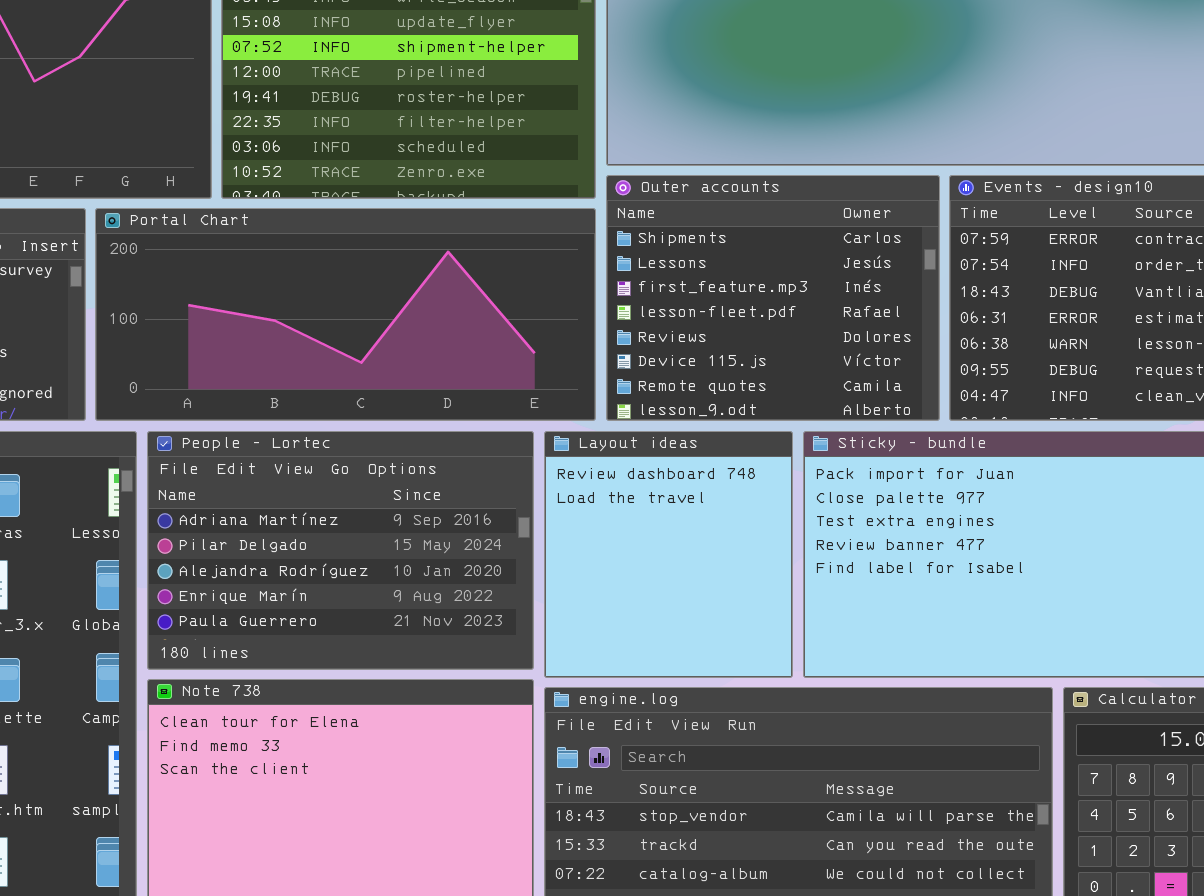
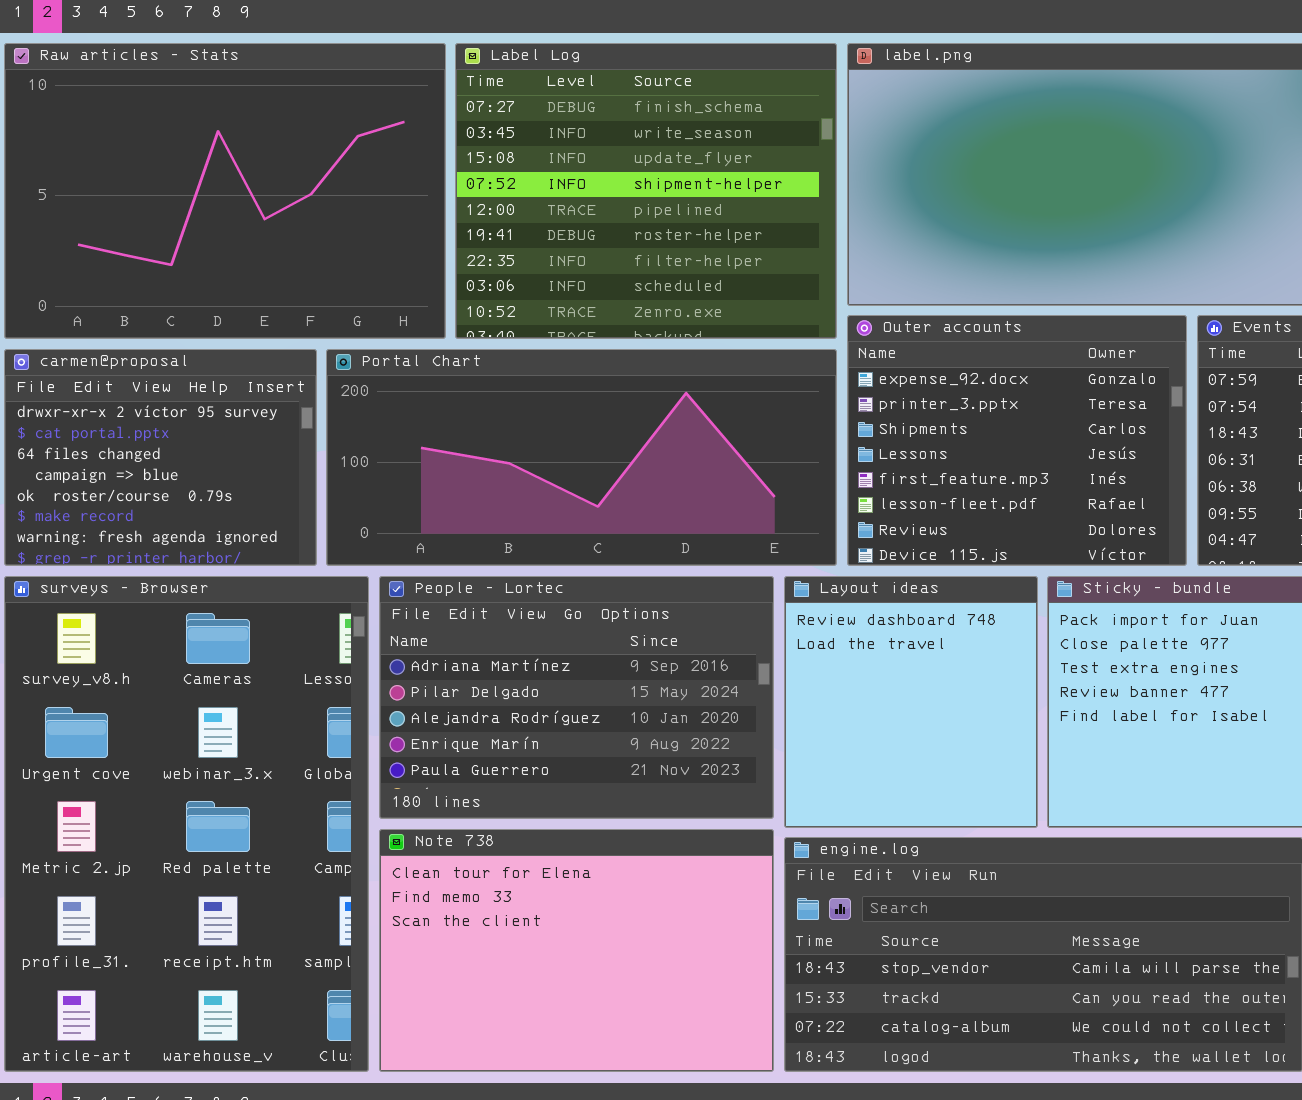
Outer accounts: [606,175,940,421] -> [847,315,1187,566], scrolled up 2 rows

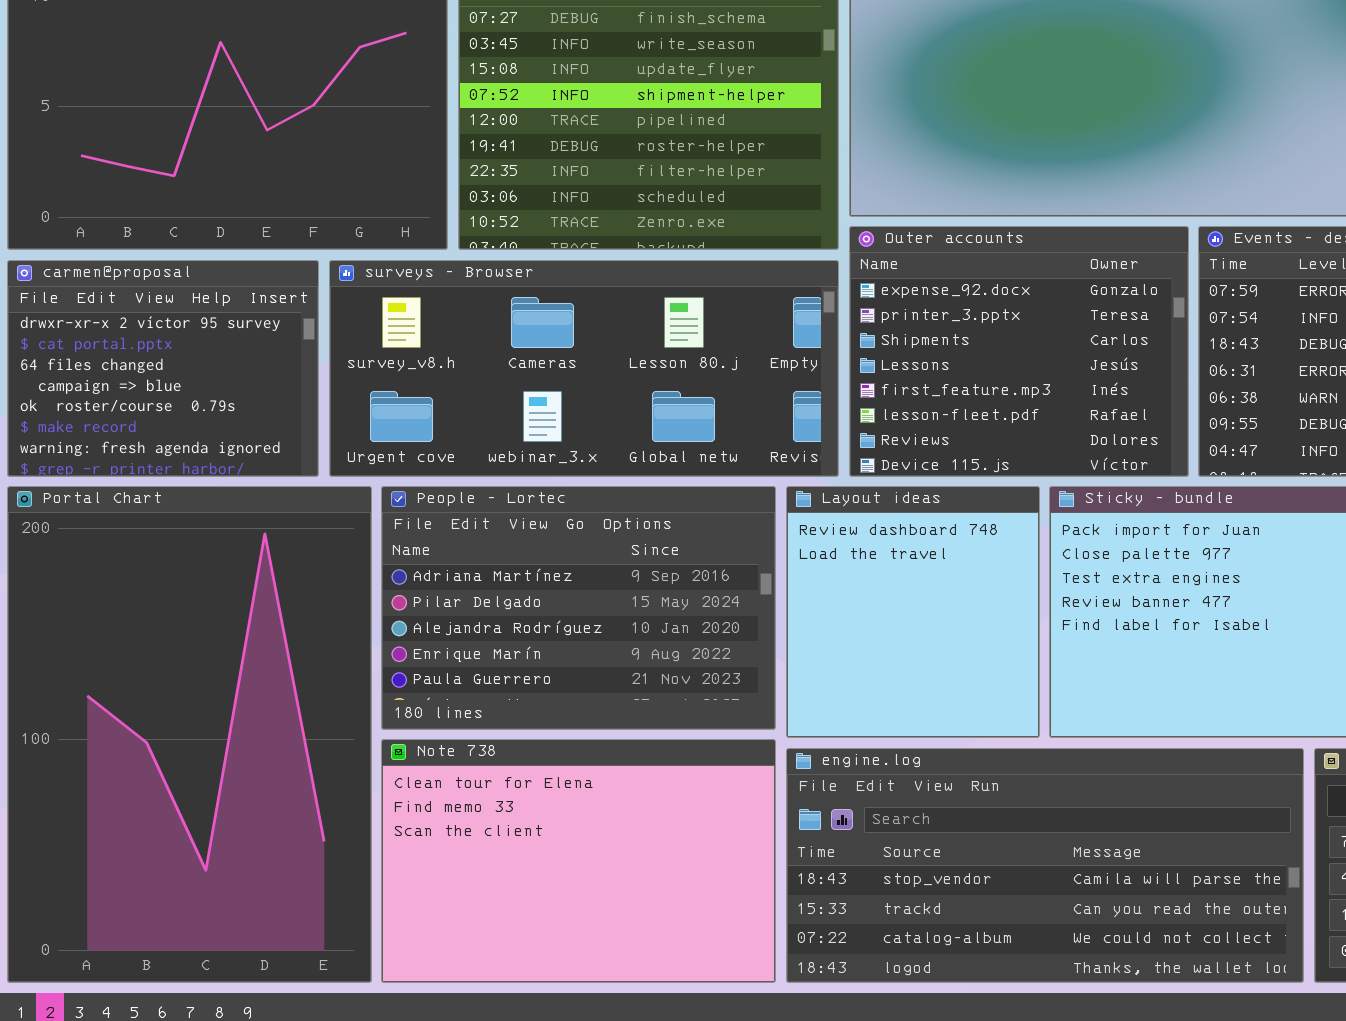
Portal Chart: [326,349,837,566] -> [7,486,372,983], moved, resized
surveys - Browser: [4,576,369,1072] -> [329,260,839,477], moved, resized

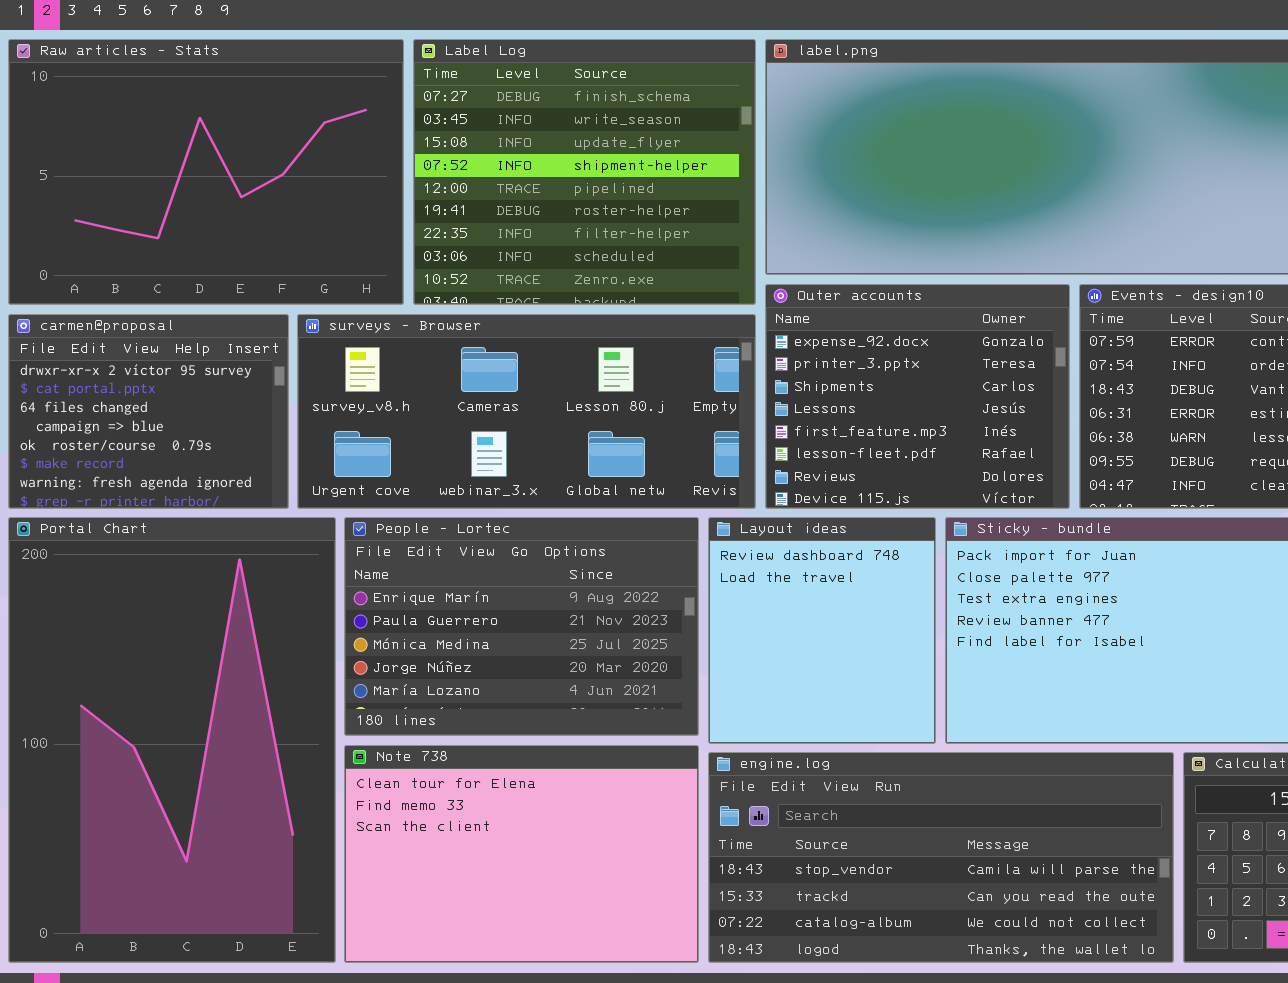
People - Lortec: [381,486,776,730] -> [344,517,699,736], scrolled down 3 rows

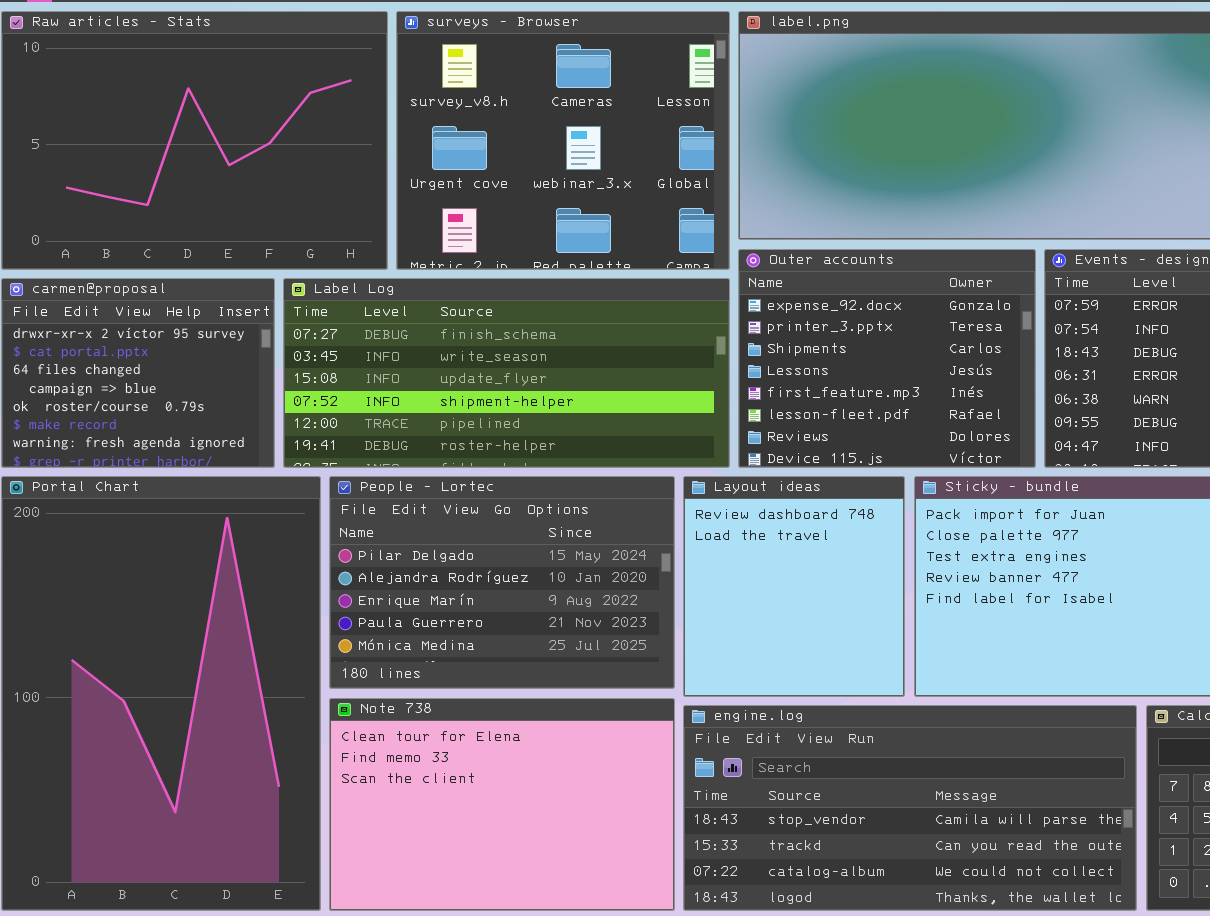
Label Log: [413,39,756,305] -> [283,278,730,468], moved, resized
surveys - Browser: [297,314,756,509] -> [396,11,730,270], moved, resized
People - Lortec: [344,517,699,736] -> [329,476,675,689], scrolled up 2 rows

